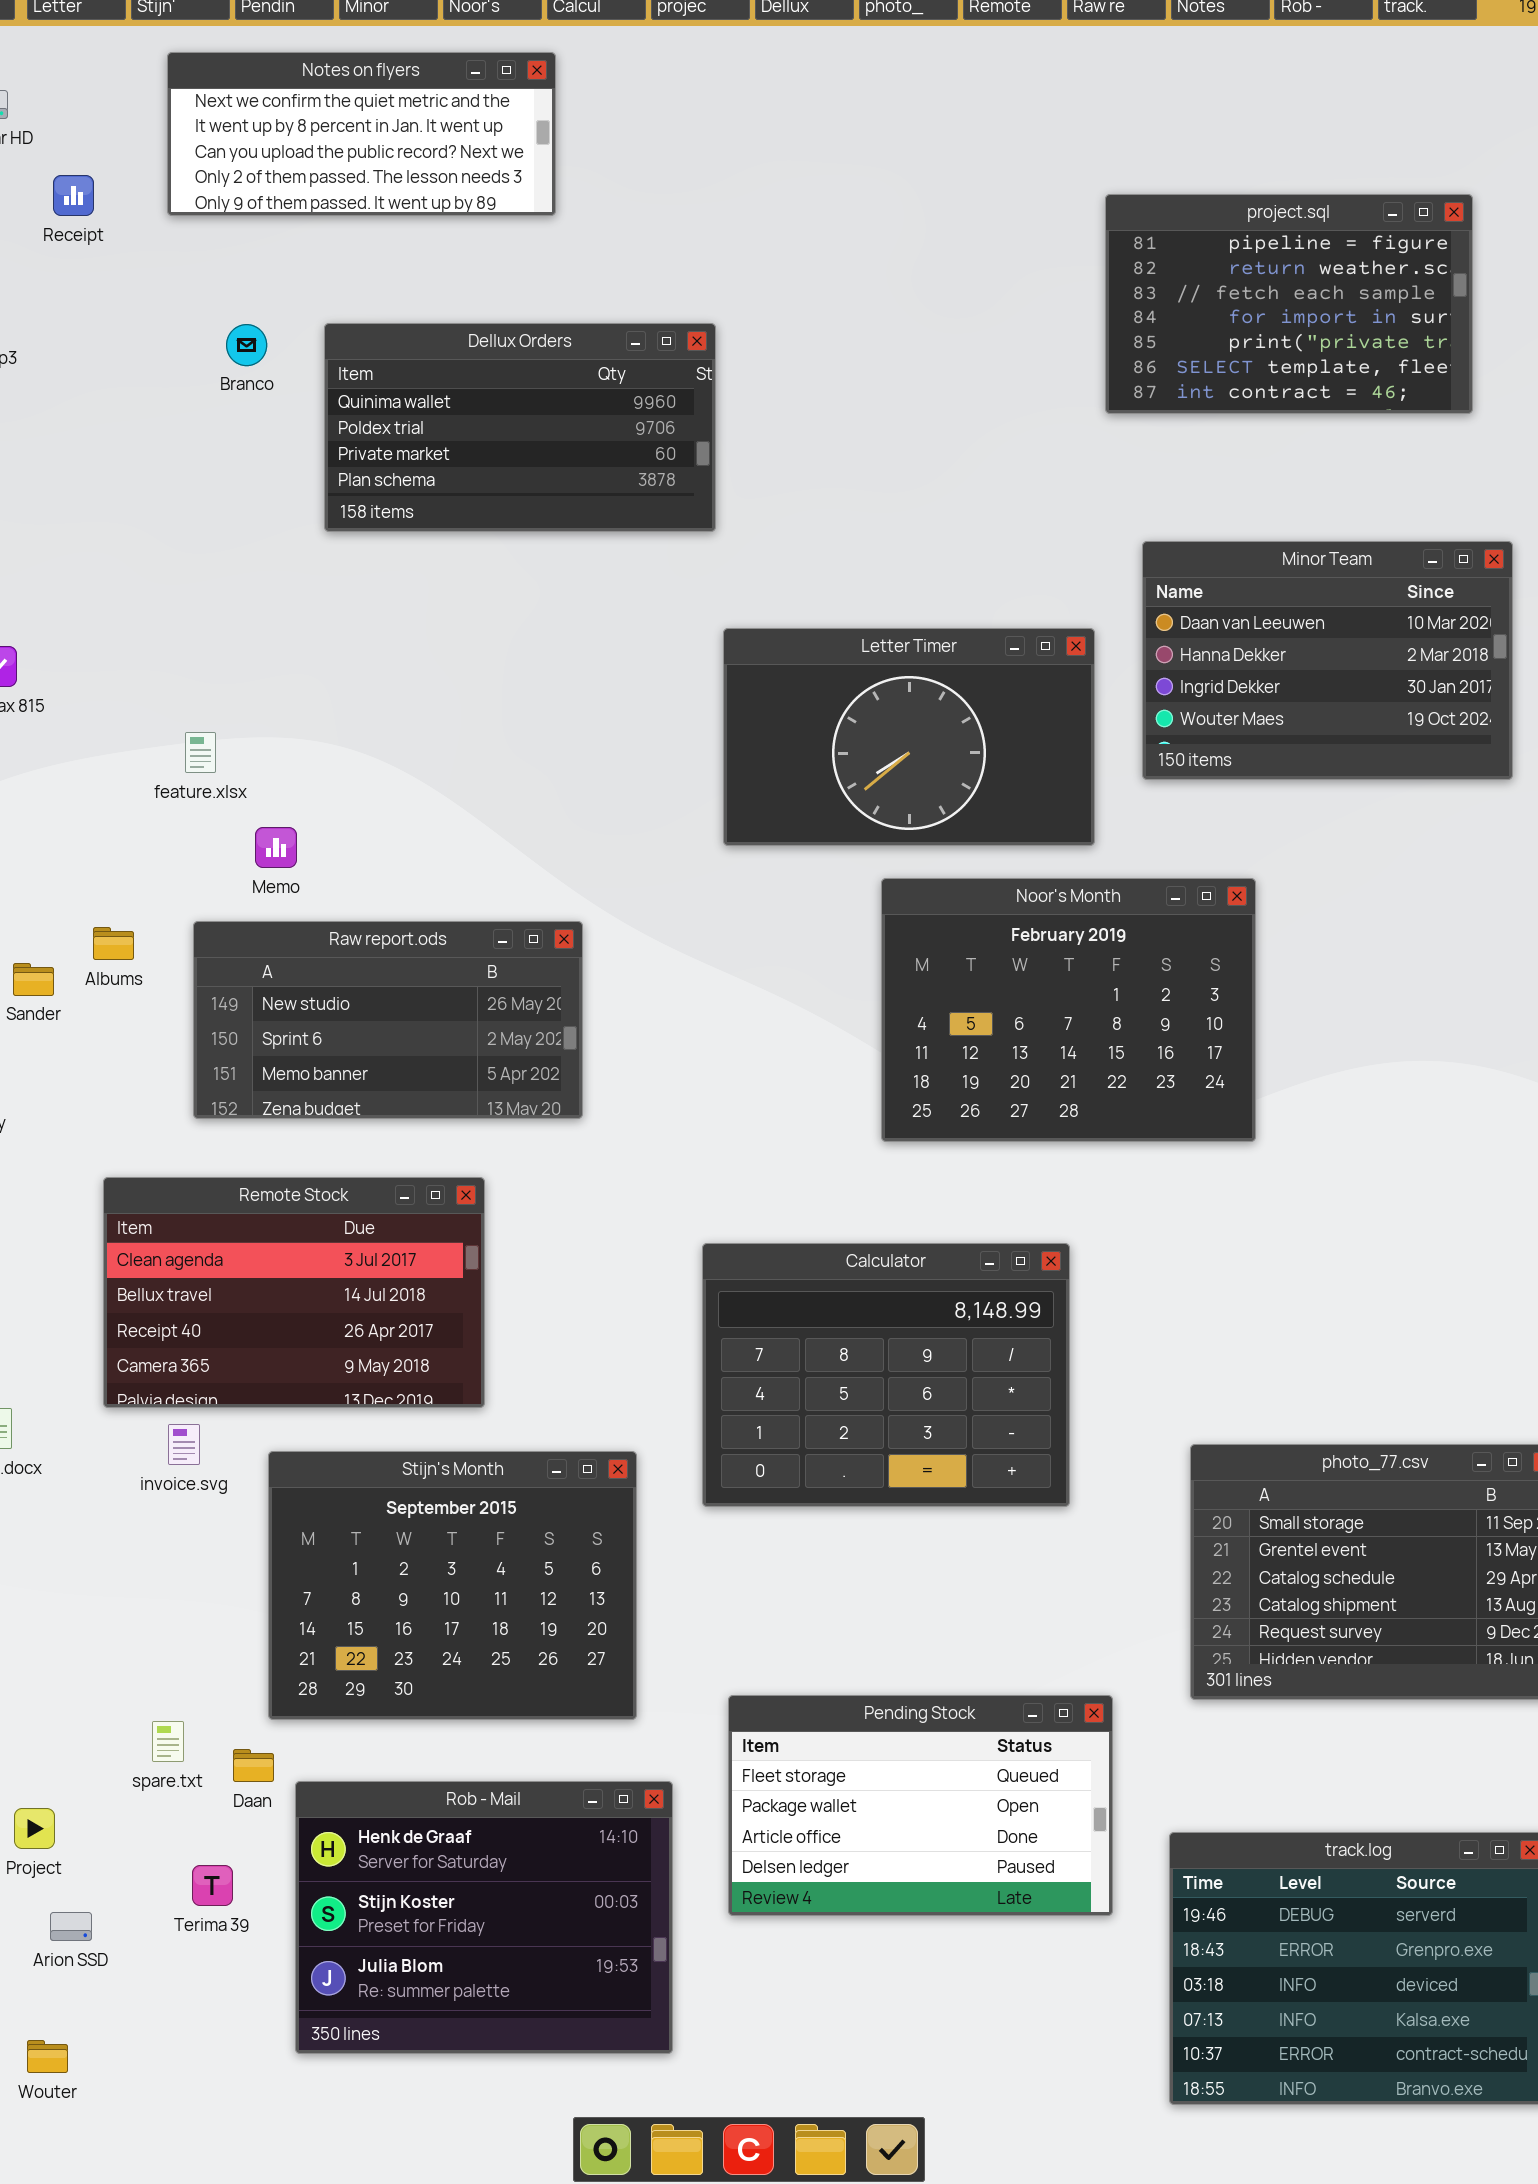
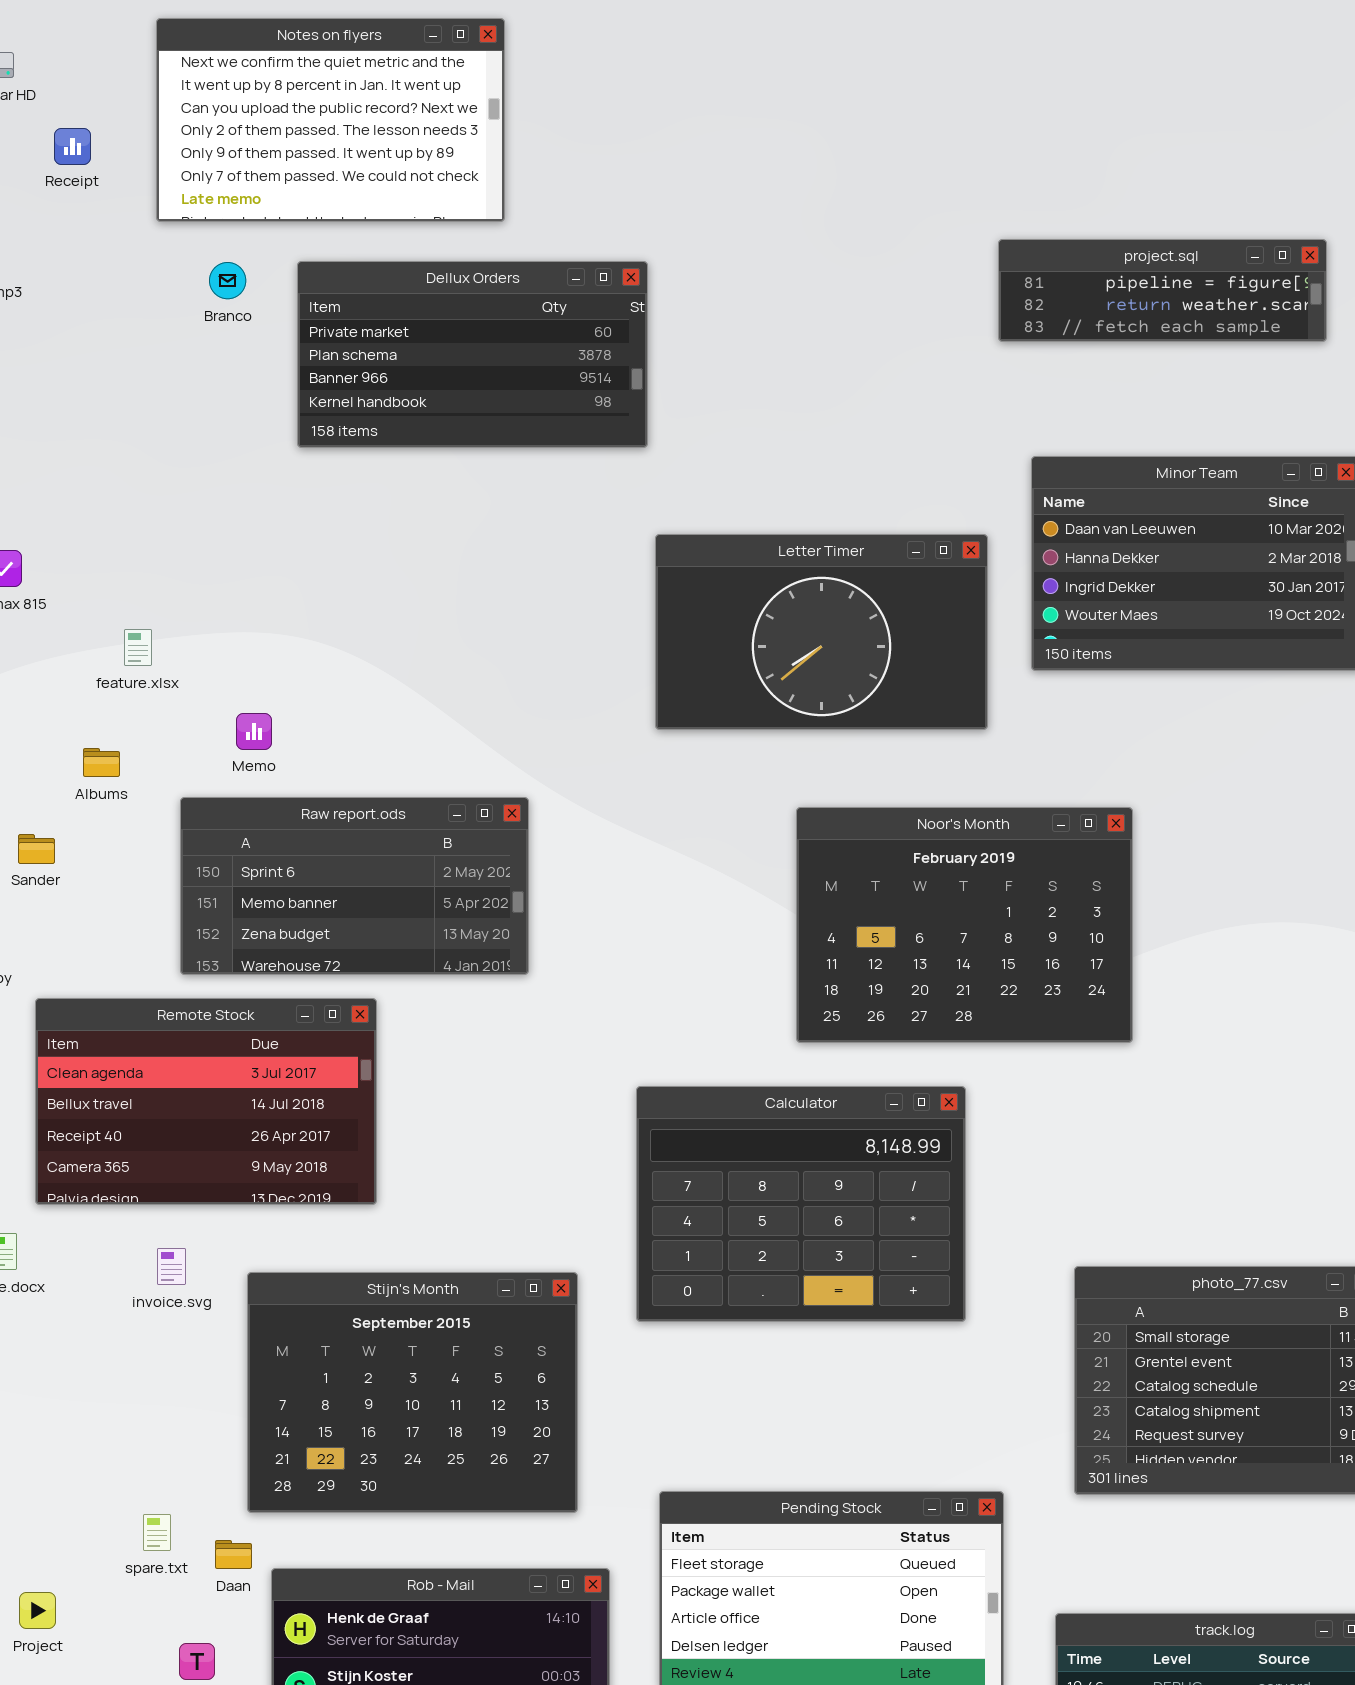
Notes on flyers: [167,52,556,216] -> [156,18,505,222], resized
project.sql: [1105,194,1473,414] -> [998,239,1327,342], resized
Dellux Orders: [324,323,716,532] -> [297,261,648,448], scrolled down 2 rows
feature.xlsx: [185,732,216,773] -> [124,629,152,666], moved
Noor's Month: [881,878,1256,1142] -> [796,807,1133,1043], moved
Raw report.ods: [193,921,583,1119] -> [180,797,529,975], scrolled down 1 row
Albums: [93,927,134,960] -> [83,748,120,777], moved
Remote Stock: [103,1177,485,1408] -> [35,998,377,1205], moved

